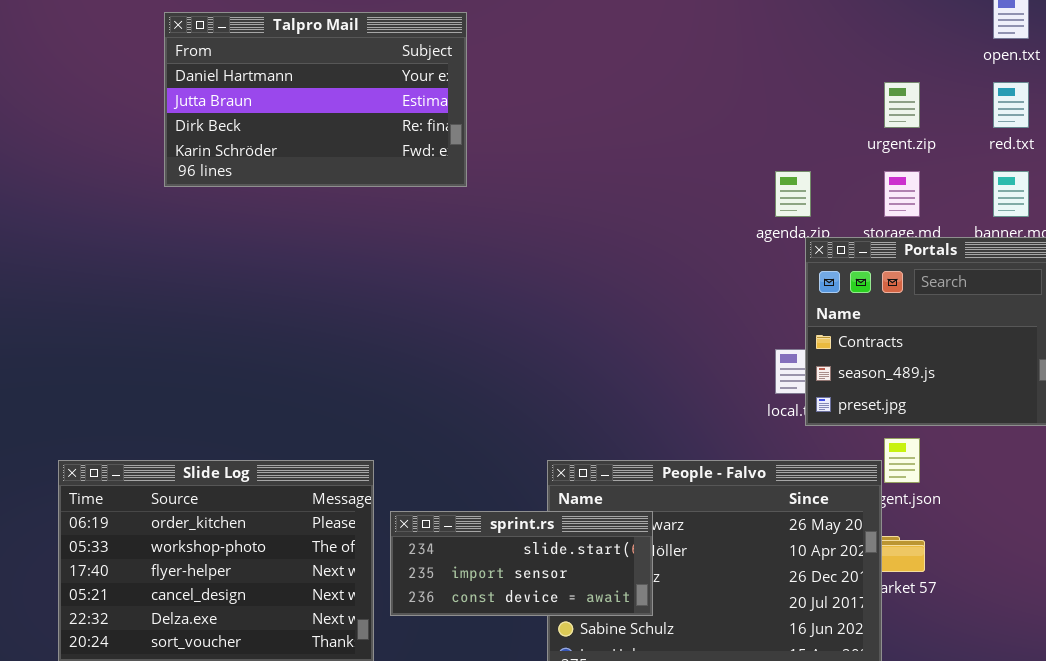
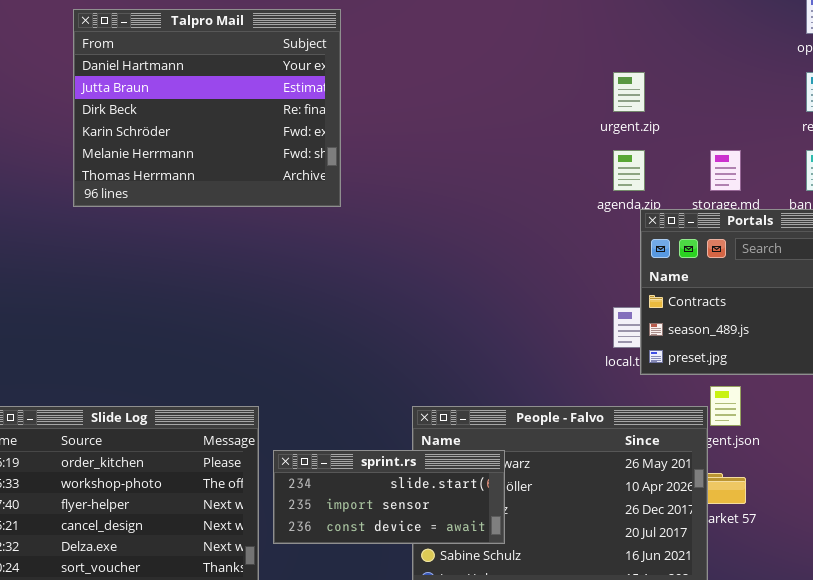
Talpro Mail: [164,12,467,187] -> [73,9,341,207], resized
urgent.zip: [884,82,920,128] -> [613,72,645,112], moved

